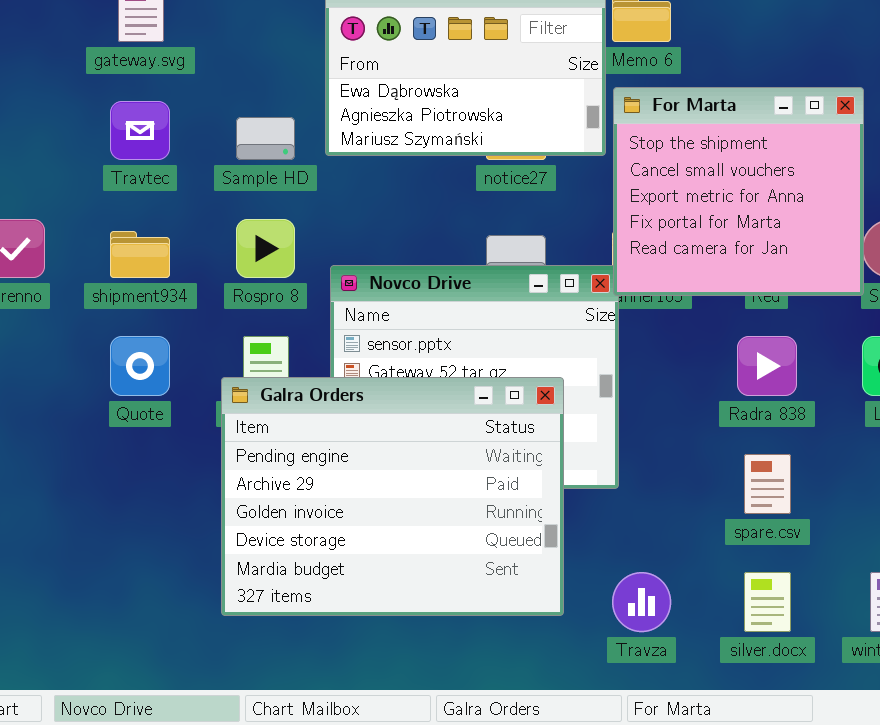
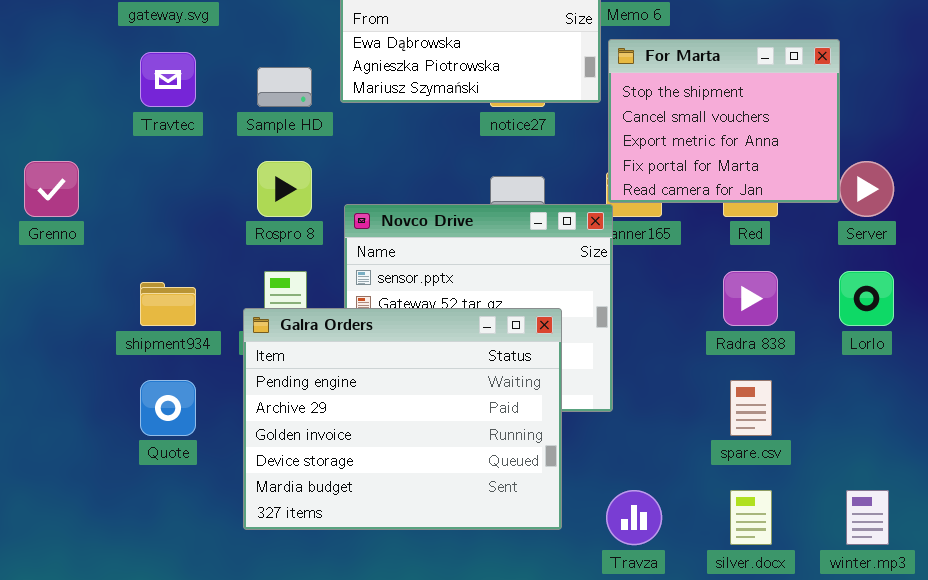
For Marta: [613,87,864,296] -> [608,39,840,203], resized
shipment934: [110,231,170,278] -> [140,282,196,326], moved
Quote: [110,336,170,396] -> [140,380,196,436], moved

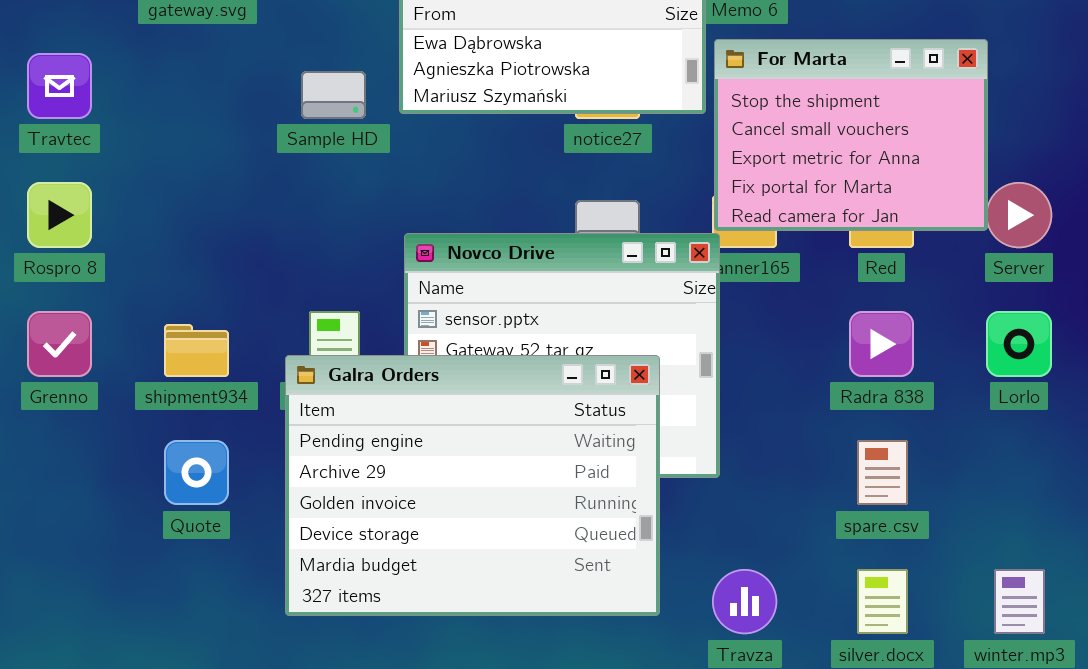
Travtec: [140,52,196,107] -> [27,53,92,119], moved
Grenno: [24,161,79,217] -> [27,311,92,377], moved
Rospro 8: [257,161,312,217] -> [27,182,92,248], moved

